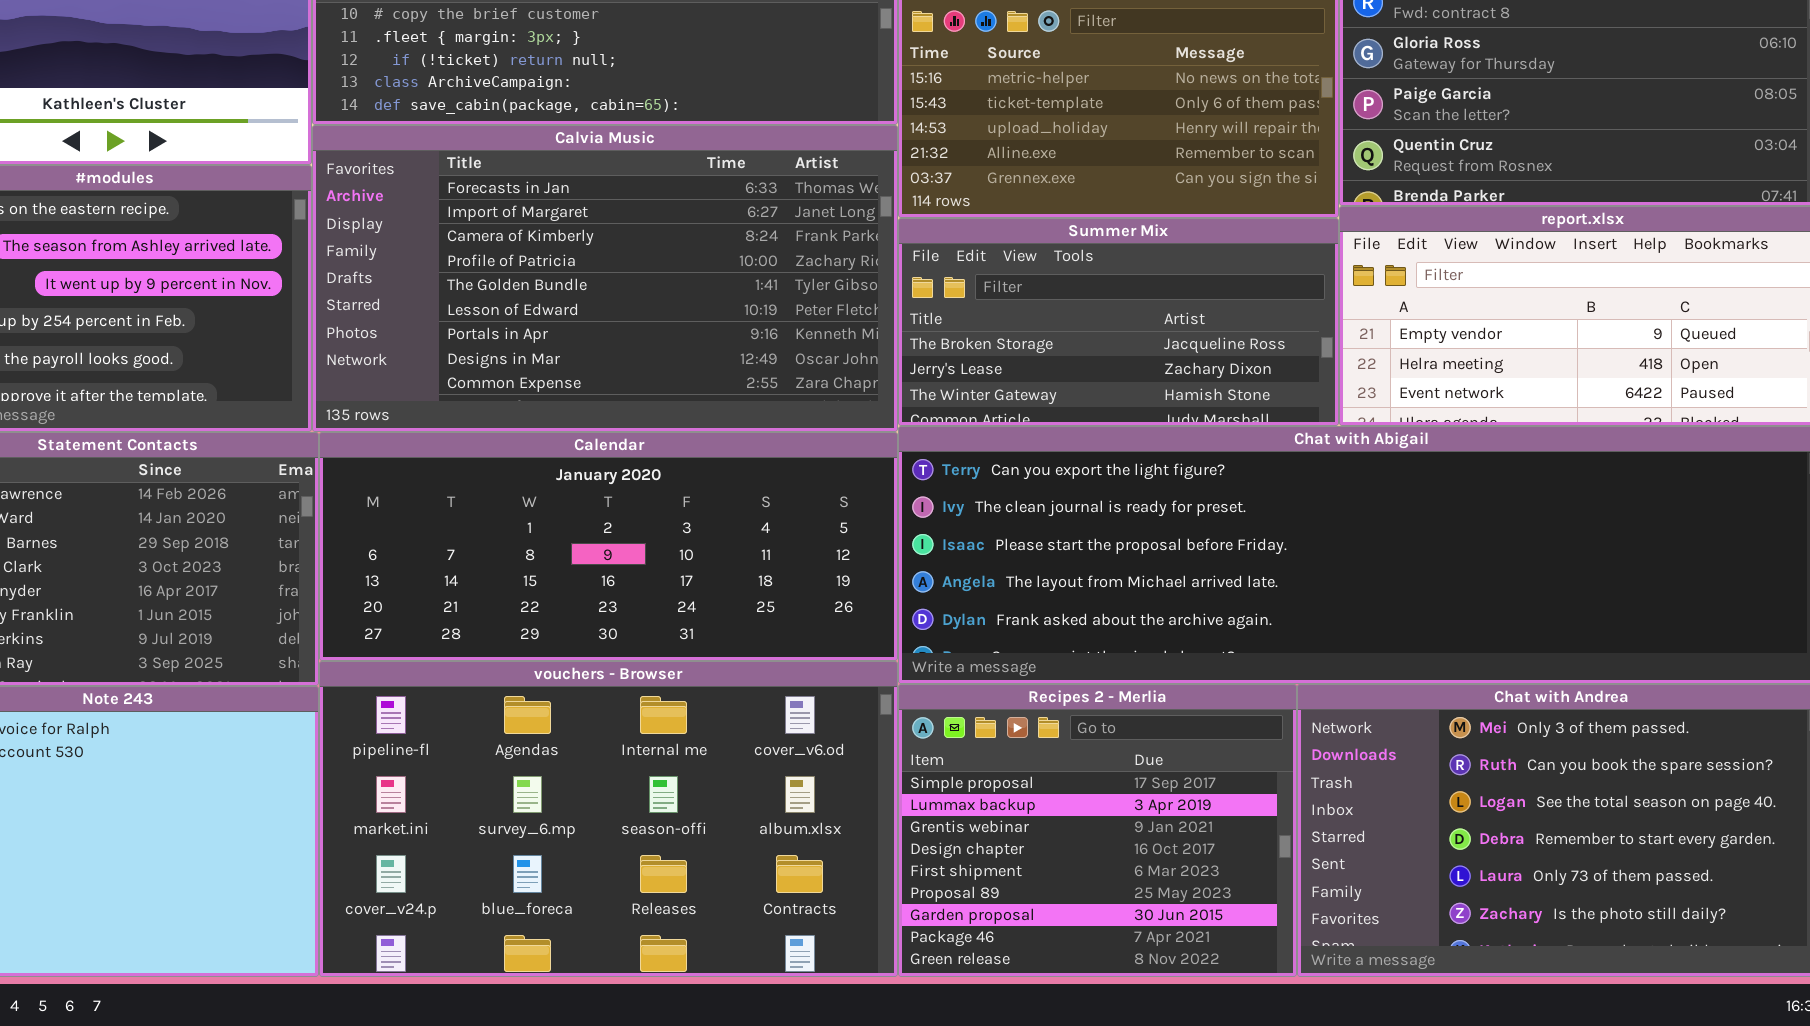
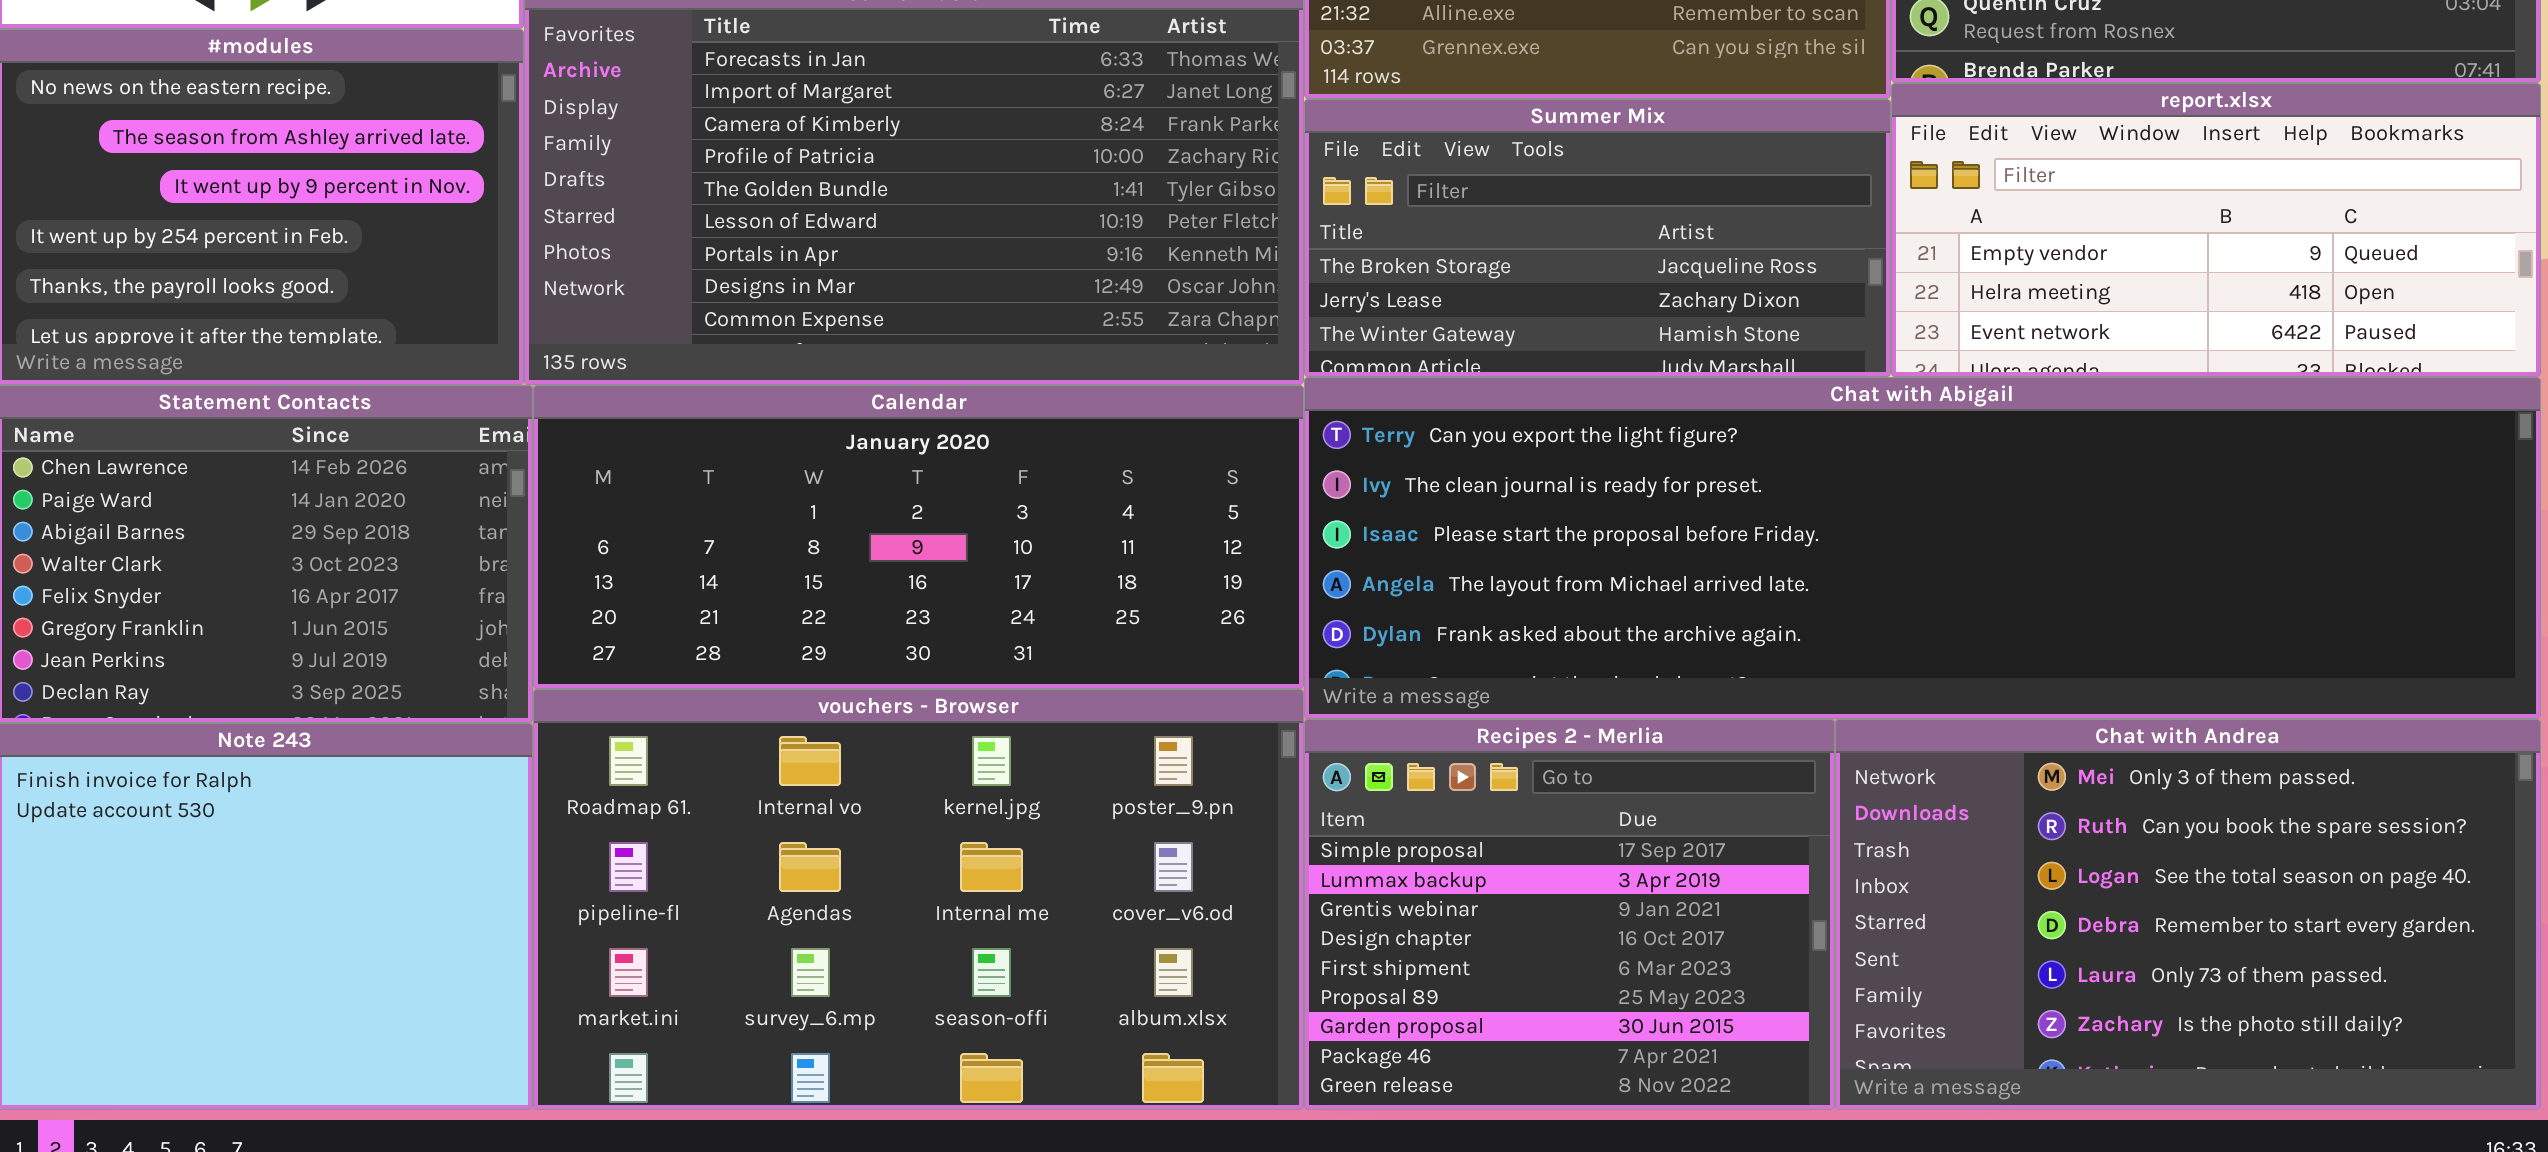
vouchers - Browser: [319,661,898,977] -> [533,689,1304,1110], scrolled up 1 row

